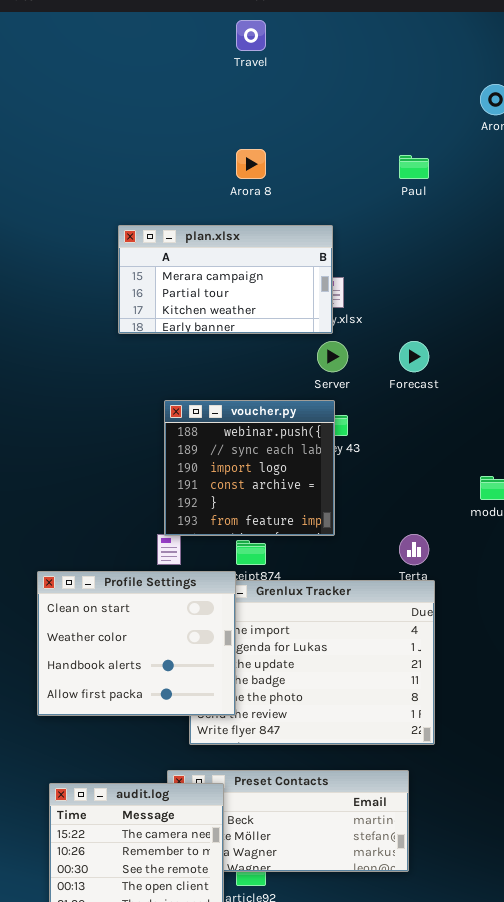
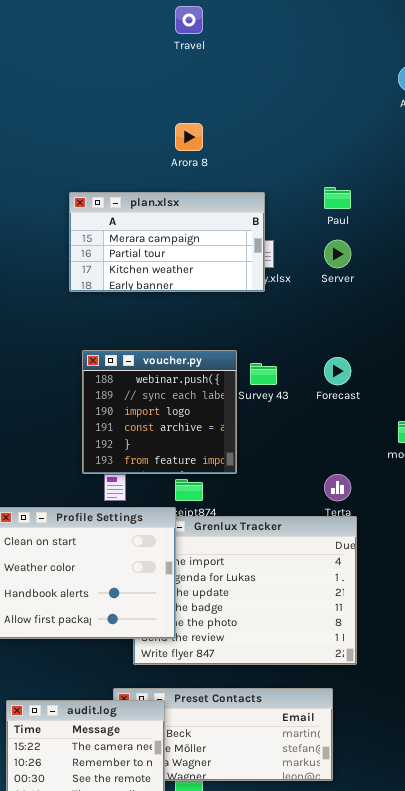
Paul: [399,155,429,179] -> [324,187,351,209], moved
Server: [317,341,348,372] -> [324,240,351,268], moved
Forecast: [399,341,429,372] -> [324,357,351,385], moved
voucher.py: [164,400,335,536] -> [82,350,237,474], moved

